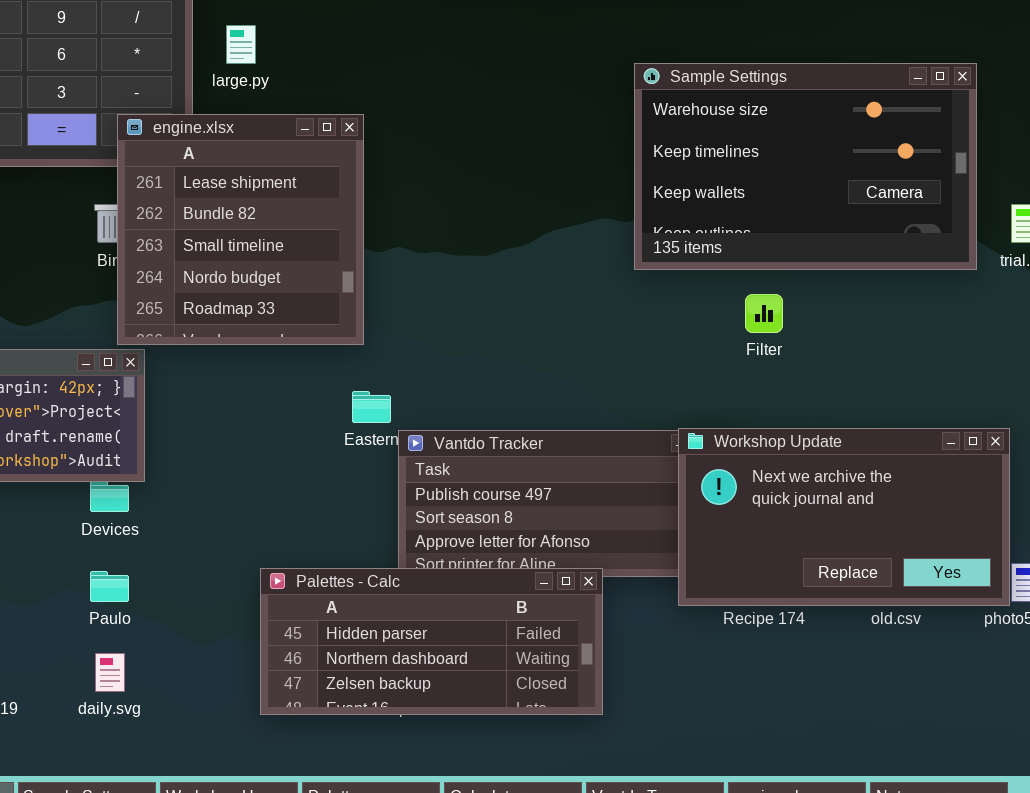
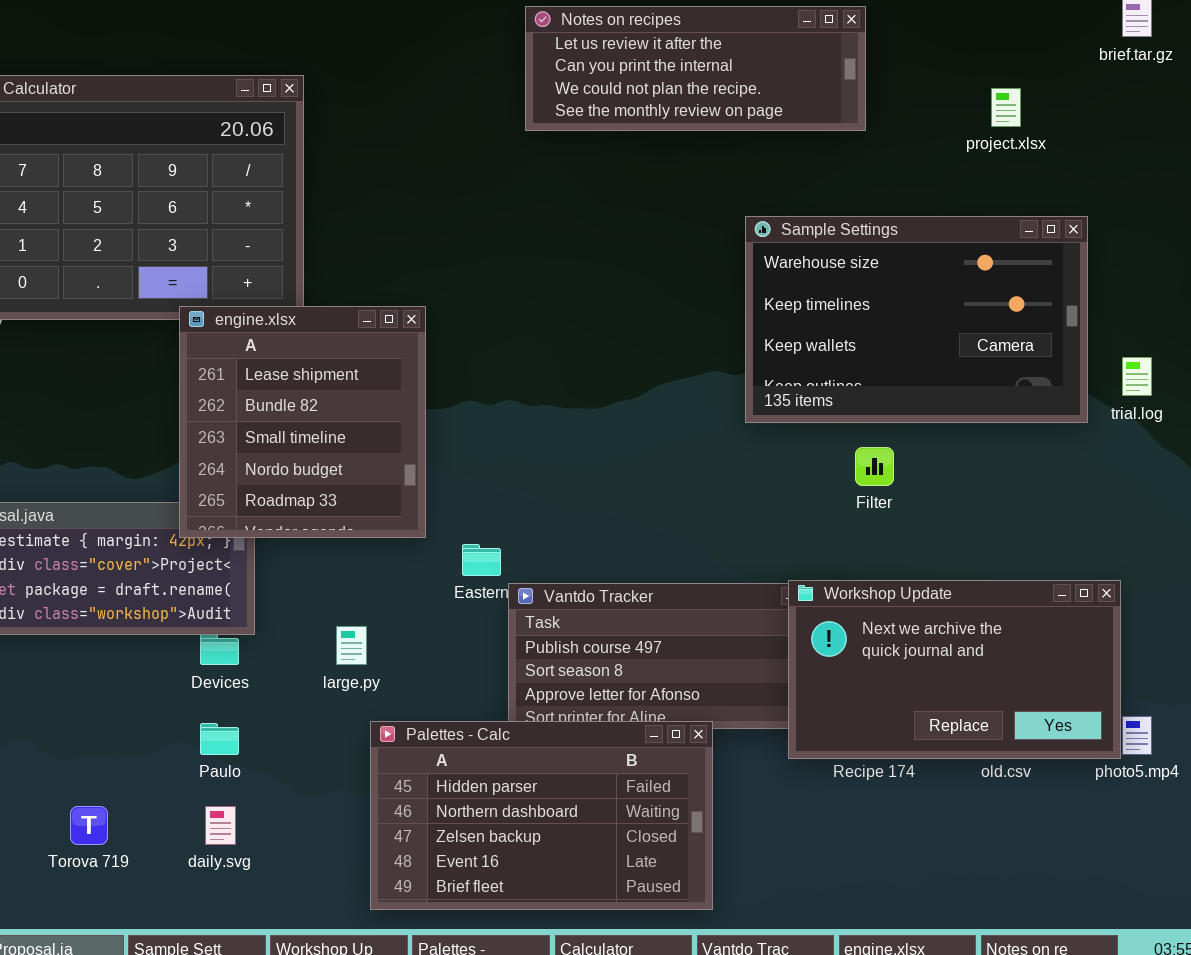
large.py: [226,25,256,64] -> [336,626,367,665], moved
engine.xlsx: [117,114,364,345] -> [179,306,426,538], moved
Palettes - Calc: [260,568,603,715] -> [370,721,713,910], resized

